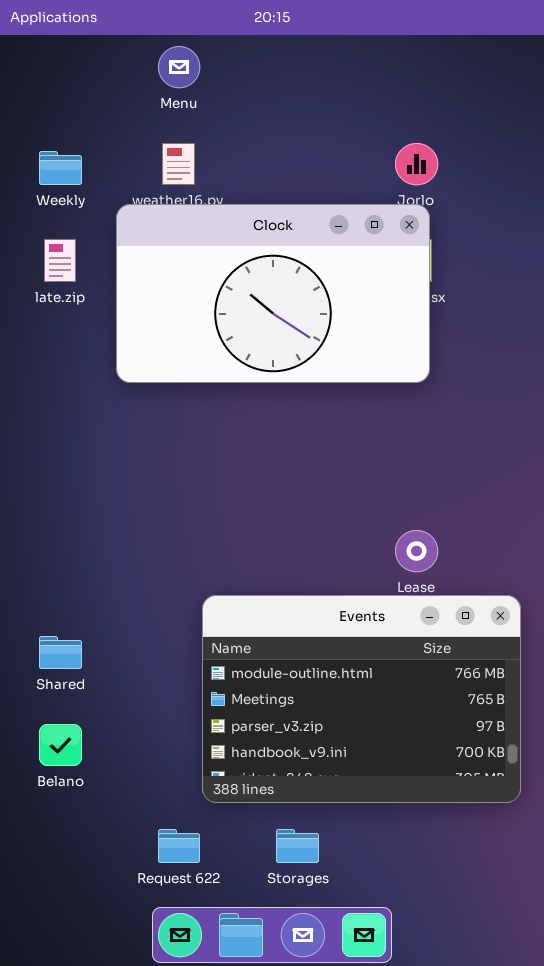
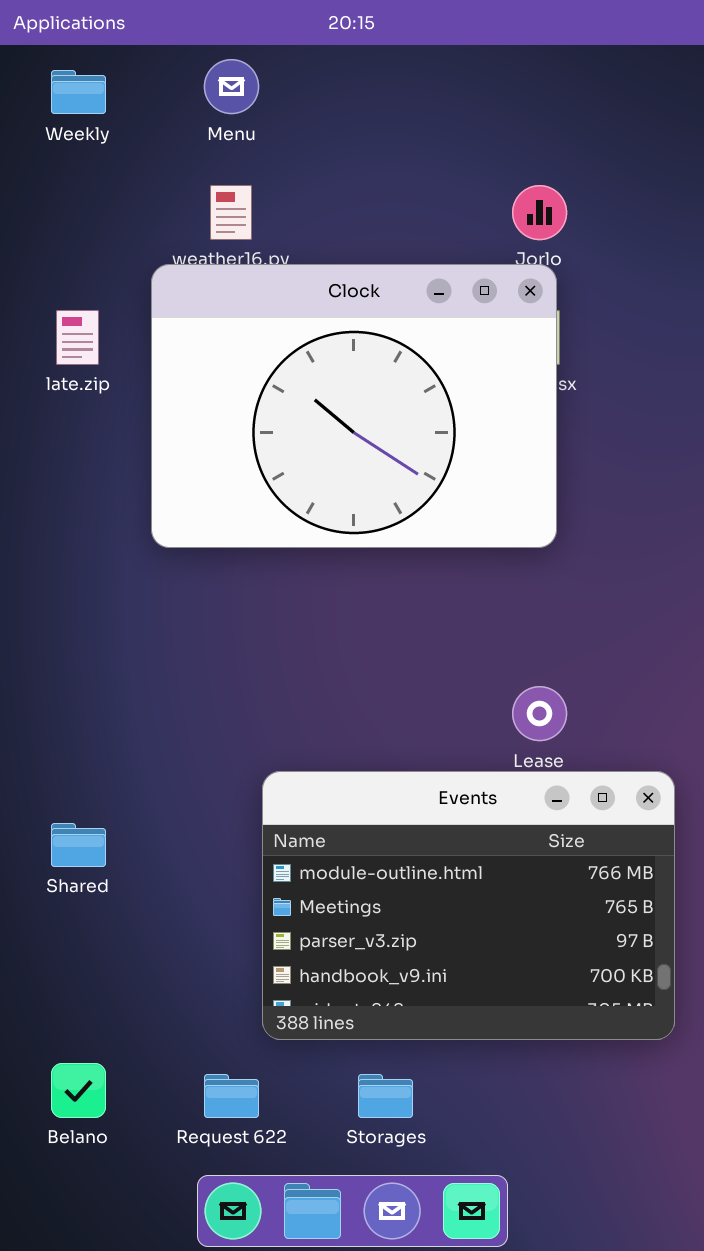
Weekly: [39,151,82,185] -> [51,70,106,114], moved
Clock: [116,204,430,383] -> [151,264,557,548], resized
Belano: [39,724,82,766] -> [51,1063,106,1118], moved

